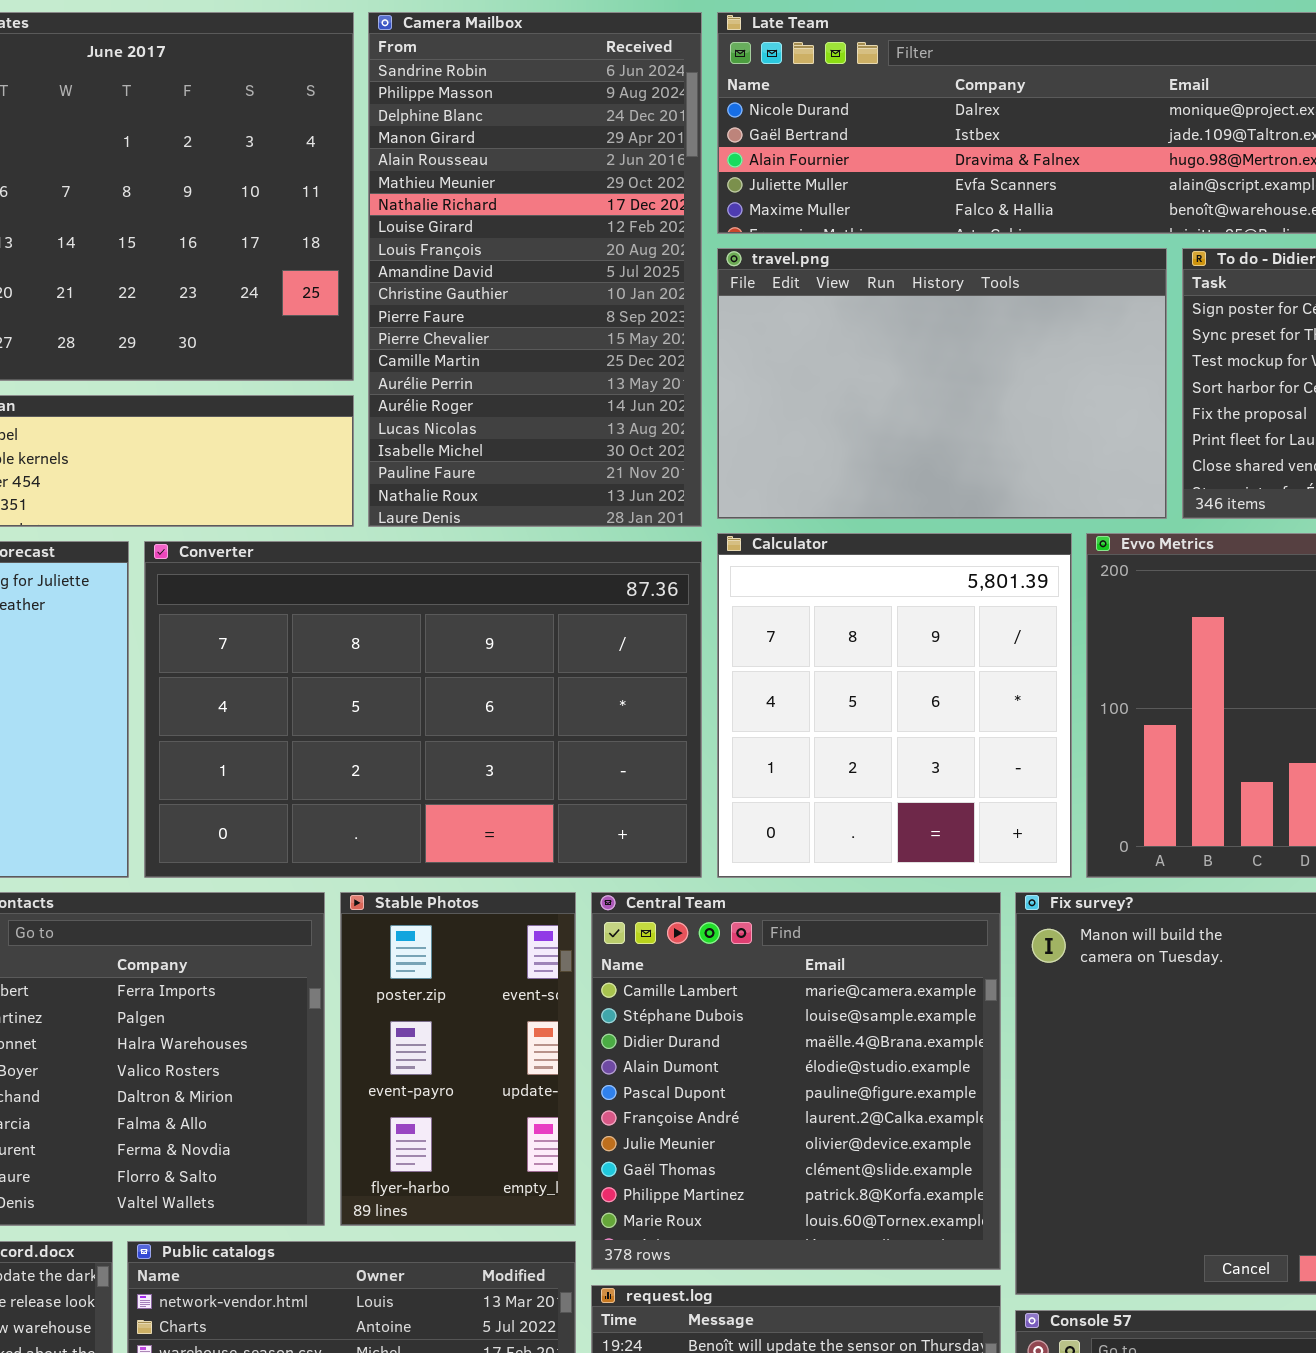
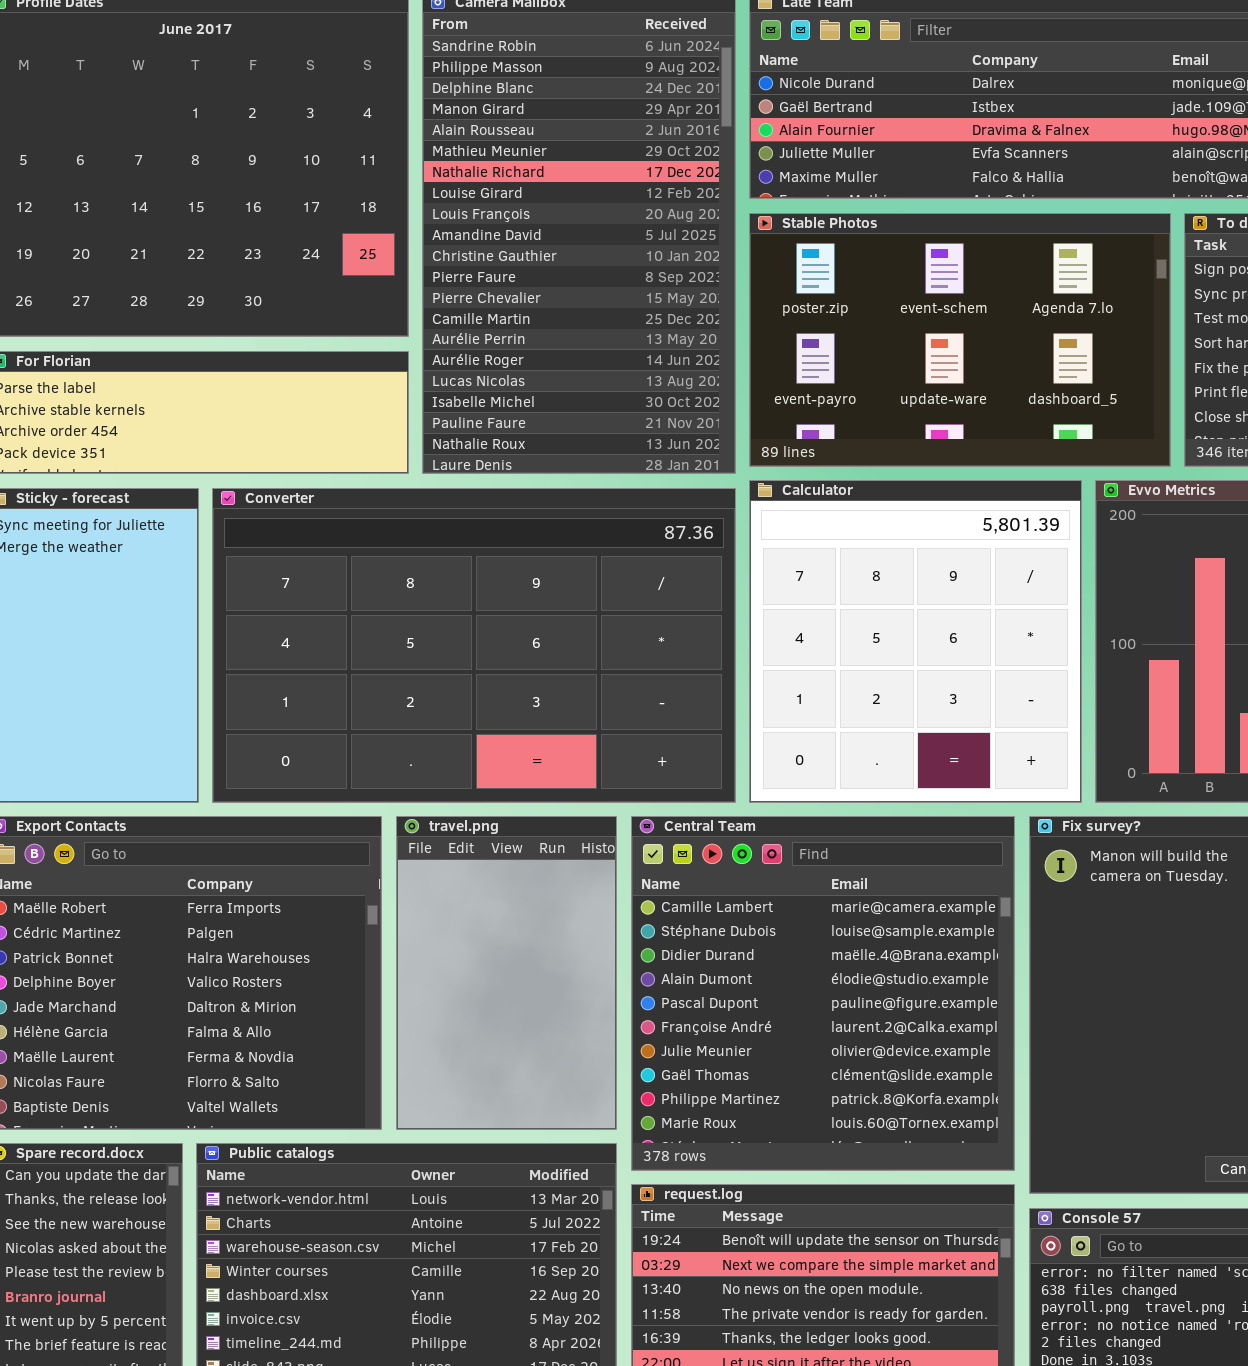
travel.png: [717,248,1167,519] -> [396,816,617,1130], moved, resized
Stable Photos: [340,892,576,1226] -> [749,213,1171,467], moved, resized

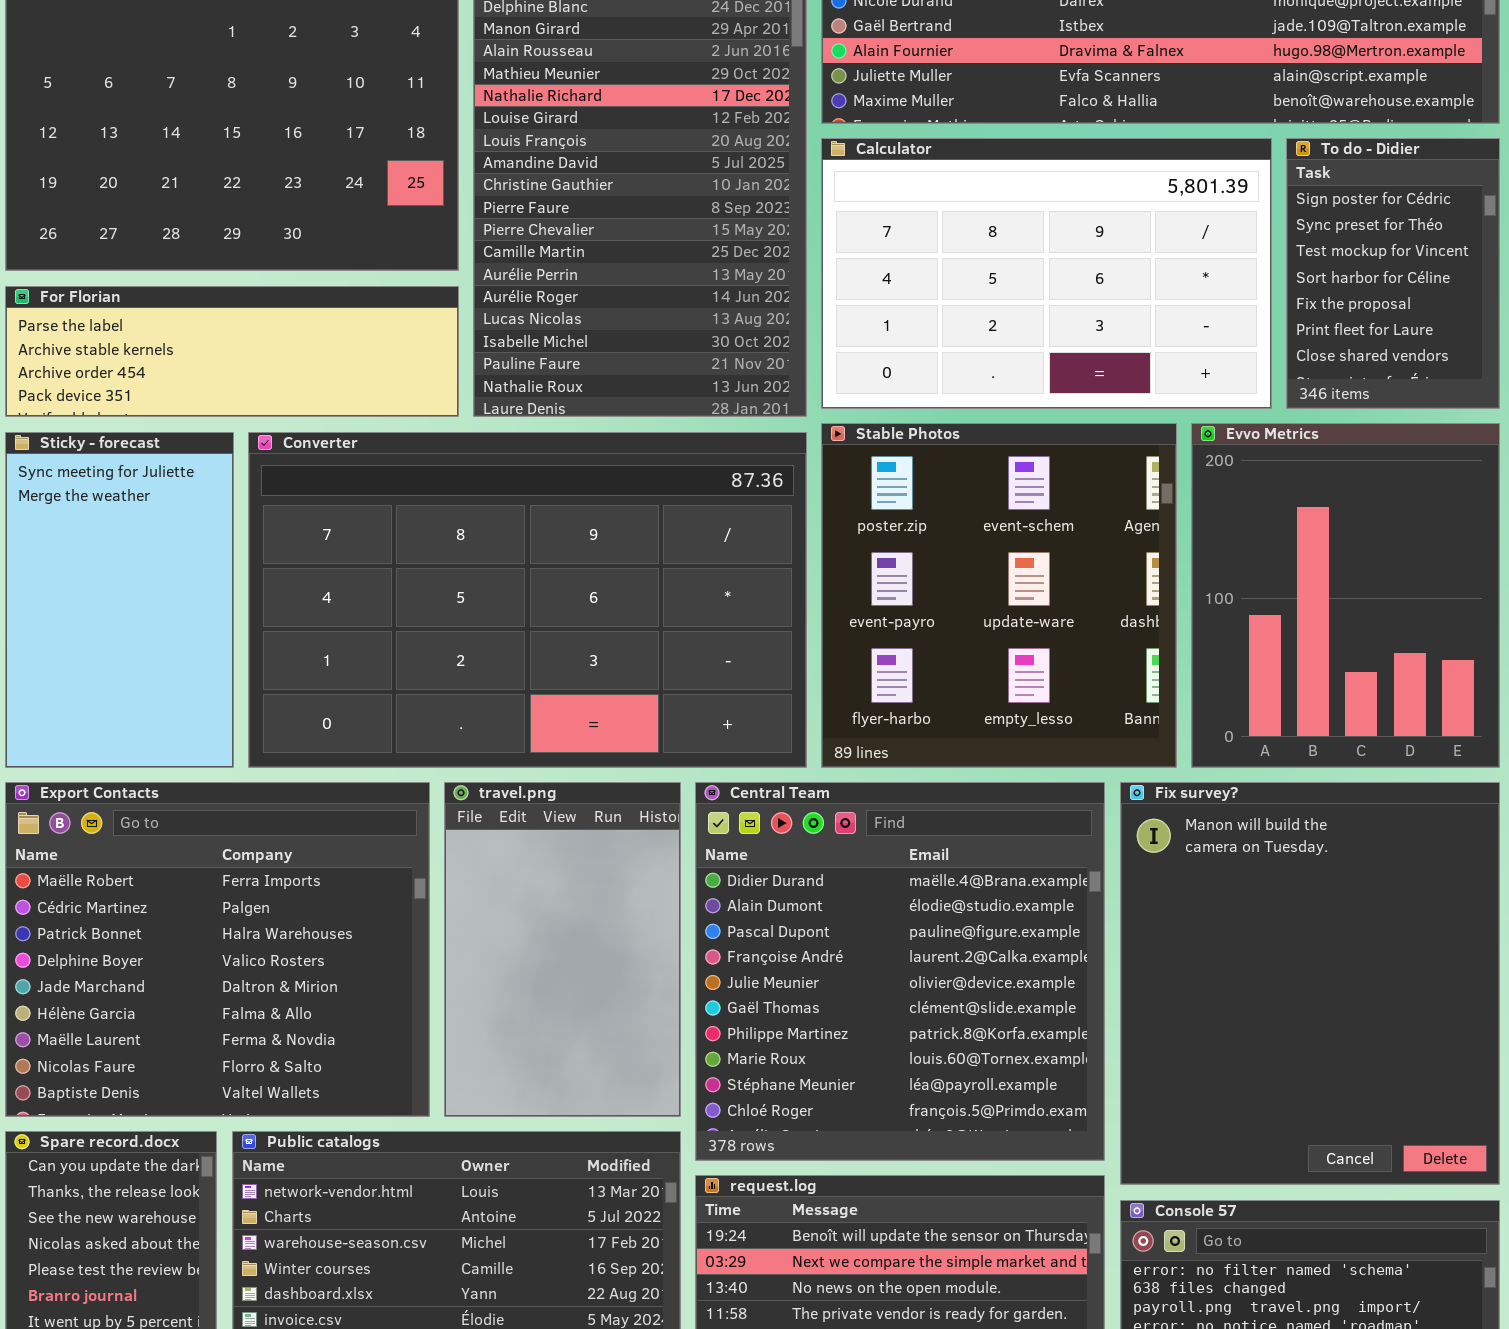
Stable Photos: [749,213,1171,467] -> [821,423,1177,768], moved, resized
Calculator: [749,480,1082,803] -> [821,138,1272,409], moved, resized
Central Team: [631,816,1015,1171] -> [695,782,1105,1161], scrolled down 2 rows

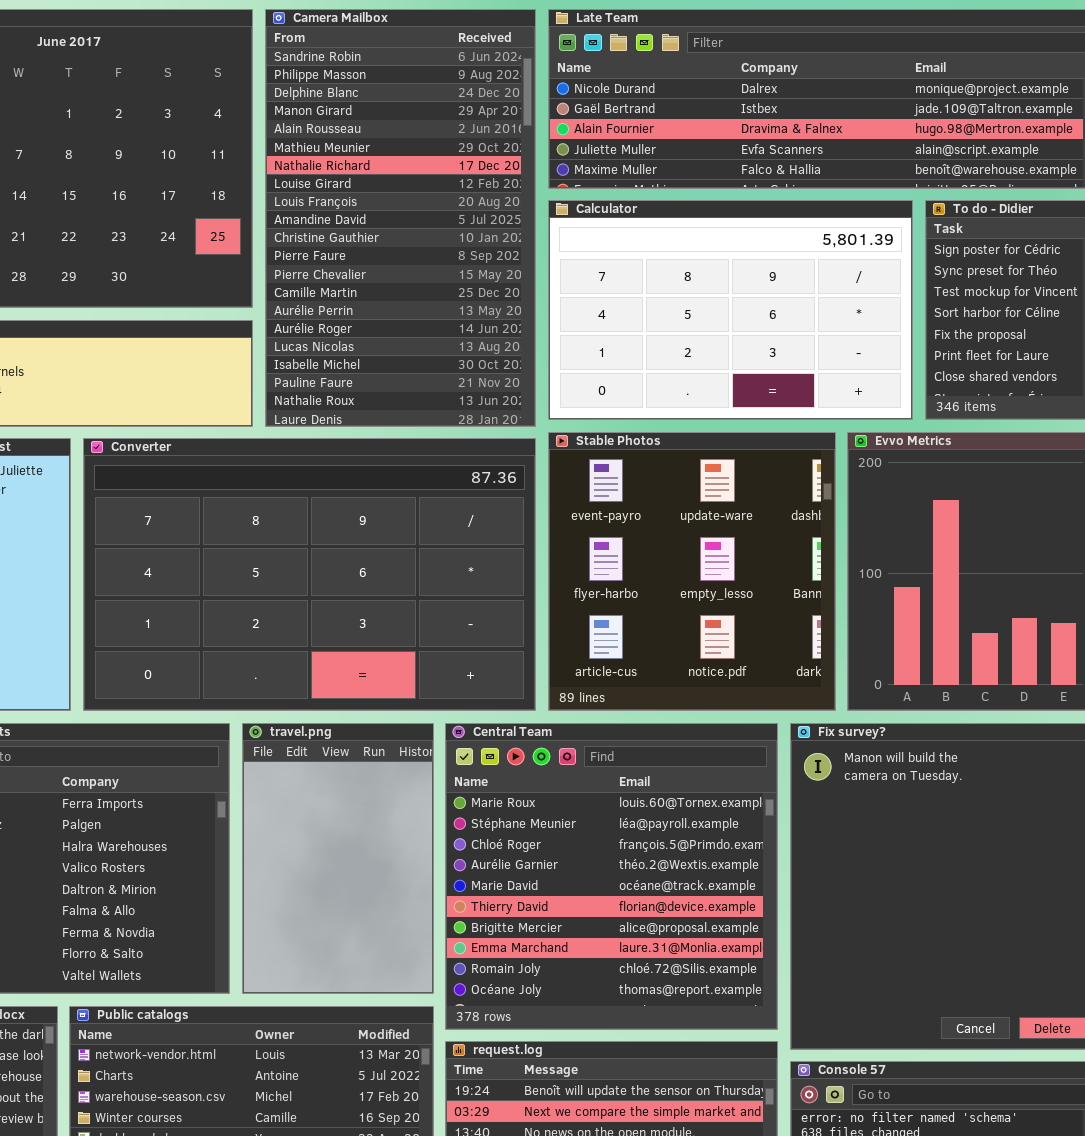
Stable Photos: [821,423,1177,768] -> [548,432,836,711], scrolled down 1 row
Central Team: [695,782,1105,1161] -> [445,723,778,1030], scrolled down 7 rows

